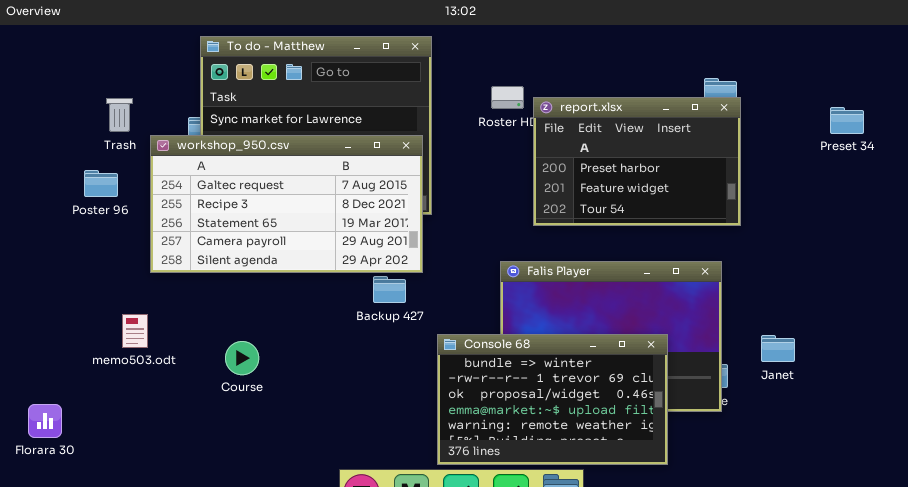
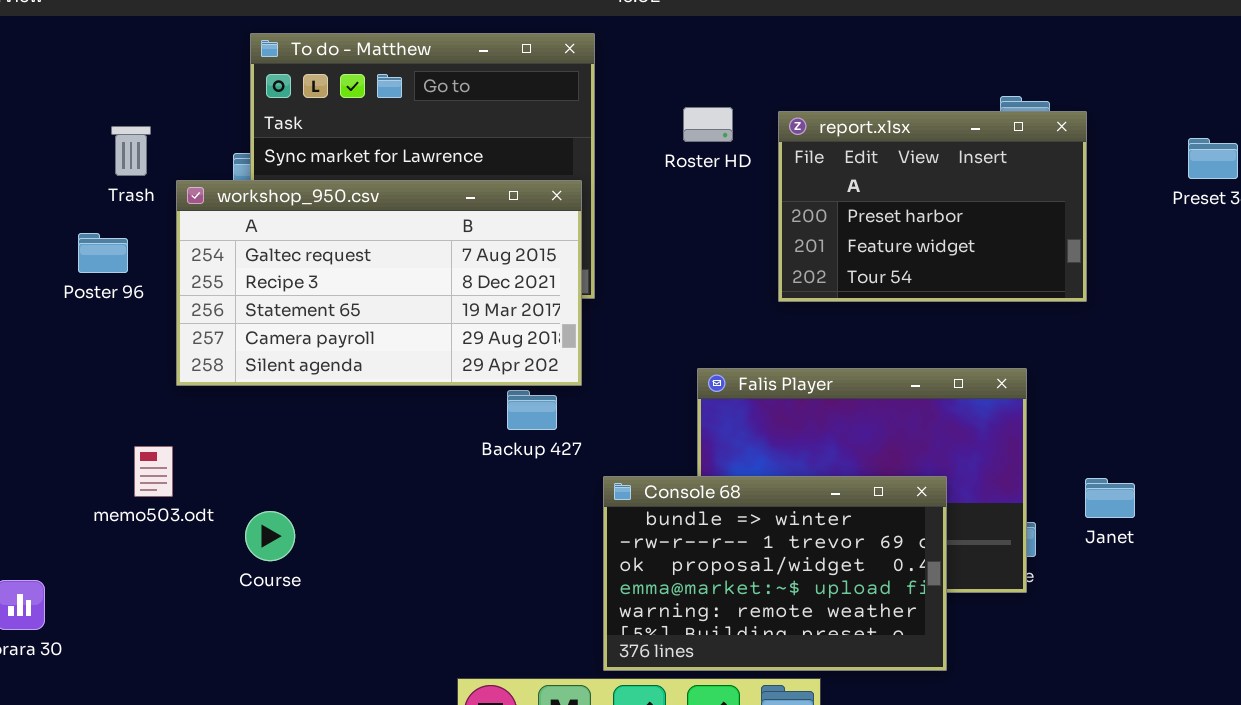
report.xlsx: [533,97,741,226] -> [778,111,1087,302], moved
Course: [225,341,259,375] -> [245,511,295,561], moved

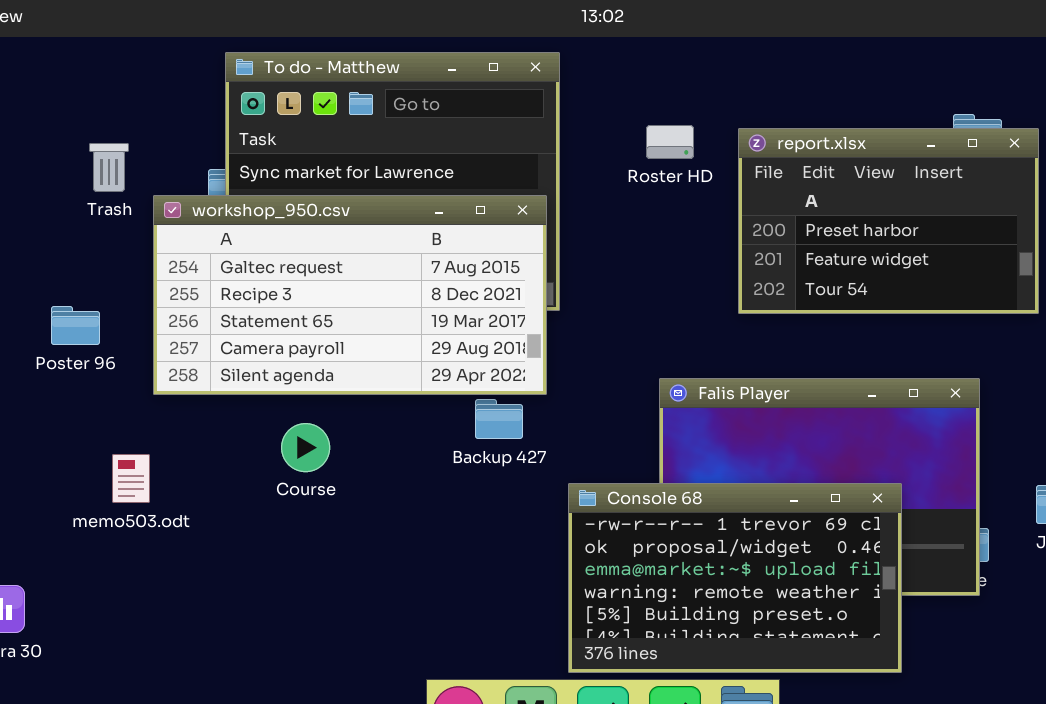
Poster 96: [78,233,128,273] -> [51,306,100,345], moved
Console 68: [603,476,947,671] -> [568,483,902,673], scrolled down 1 row
Course: [245,511,295,561] -> [281,423,330,472], moved

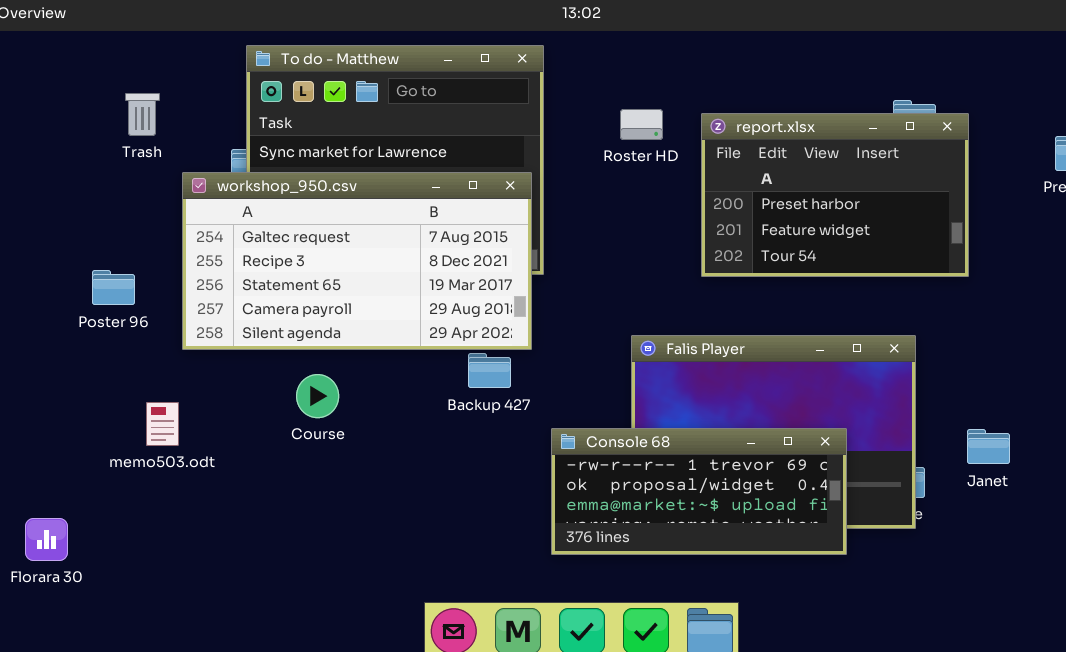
Trash: [89,143,129,192] -> [125,93,160,136], moved
Console 68: [568,483,902,673] -> [551,428,847,555], resized

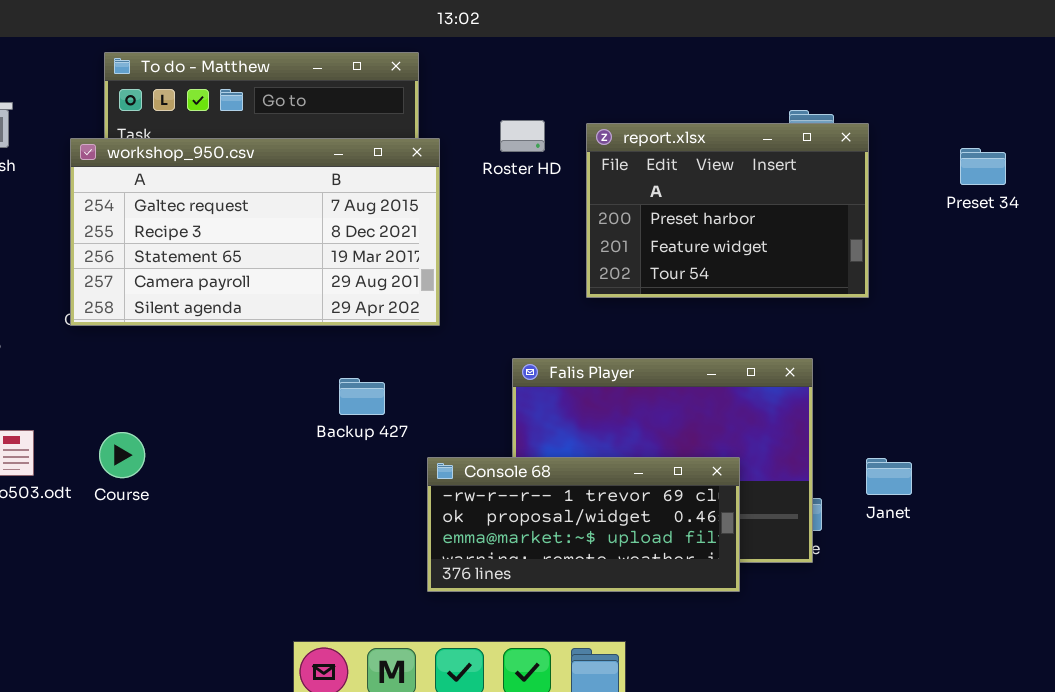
workshop_950.csv: [182,172,532,350] -> [70,138,440,326], moved
Course: [296,374,339,418] -> [99,432,145,478], moved

